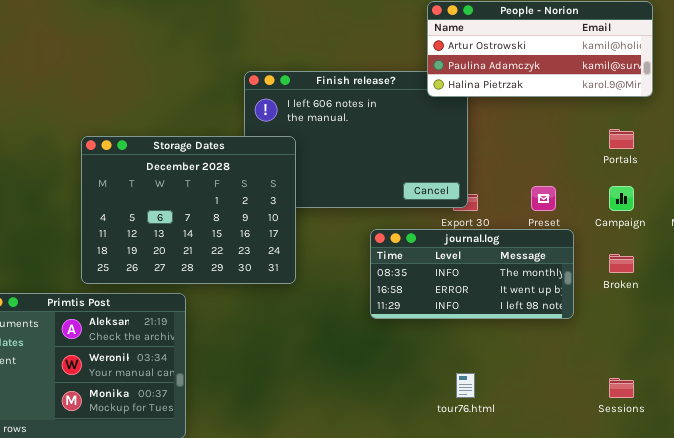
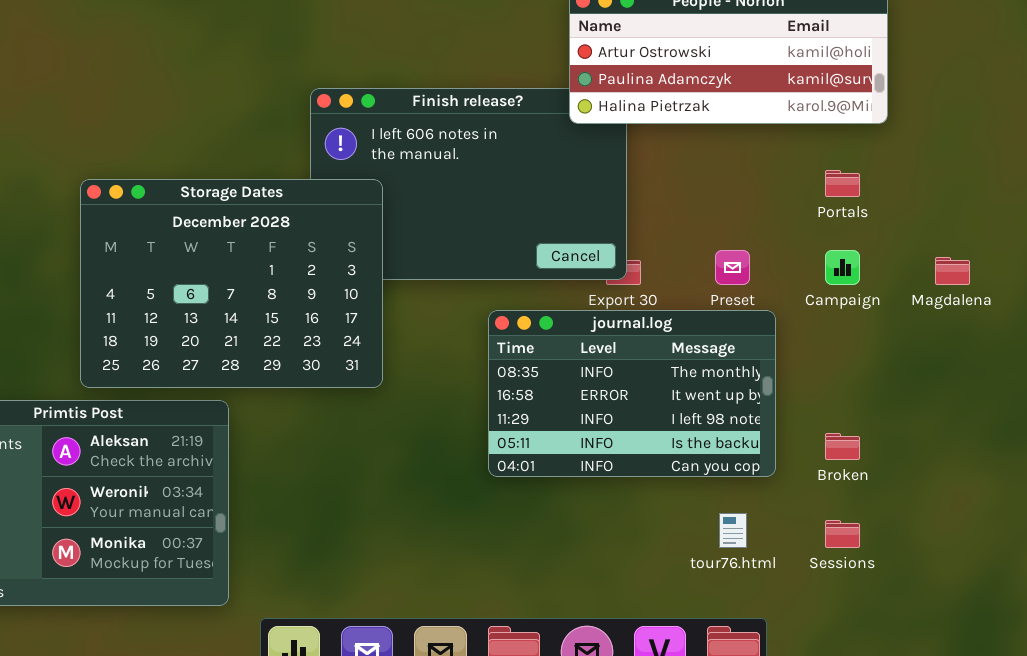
journal.log: [370,229,574,319] -> [488,310,776,477], resized
Broken: [609,254,634,273] -> [825,433,860,460], moved
tour76.html: [456,373,475,398] -> [719,513,747,548], moved

